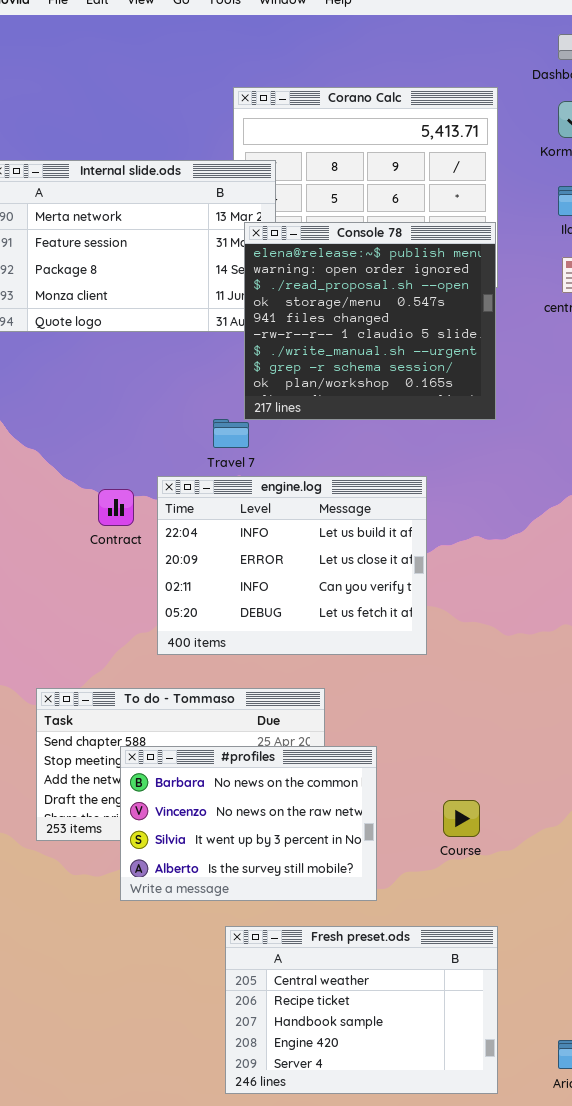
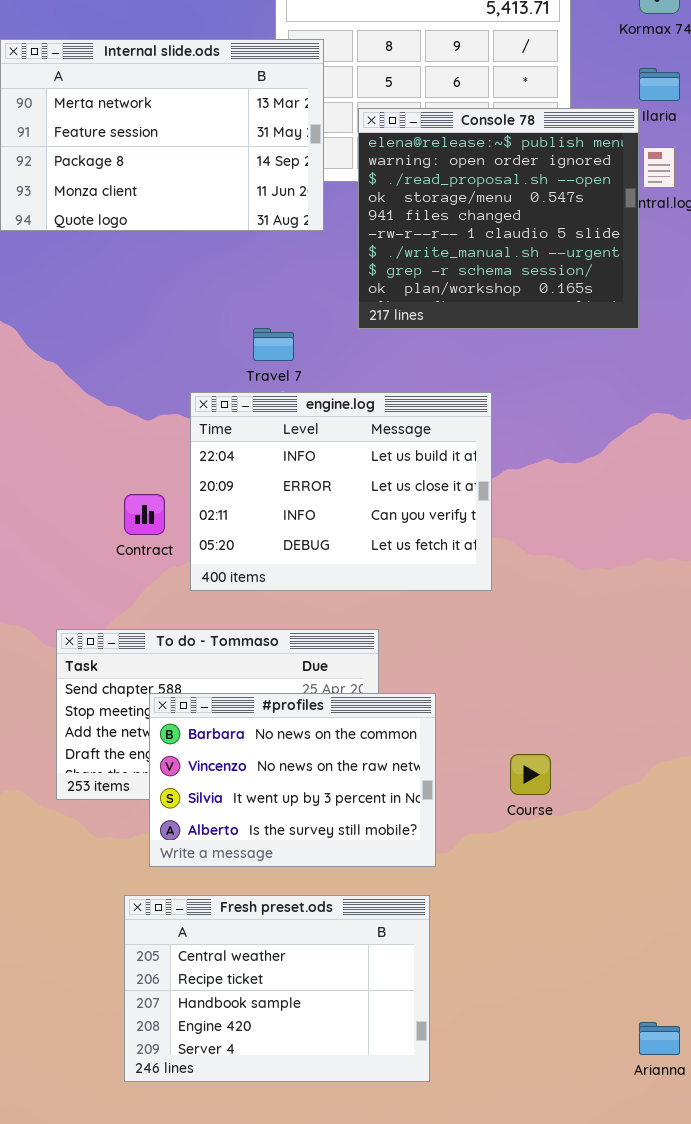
Console 78: [244,222,496,420] -> [358,108,639,329], moved
Contract: [98,489,134,526] -> [124,494,165,535], moved
Fresh preset.ods: [225,926,498,1094] -> [124,895,430,1082], moved

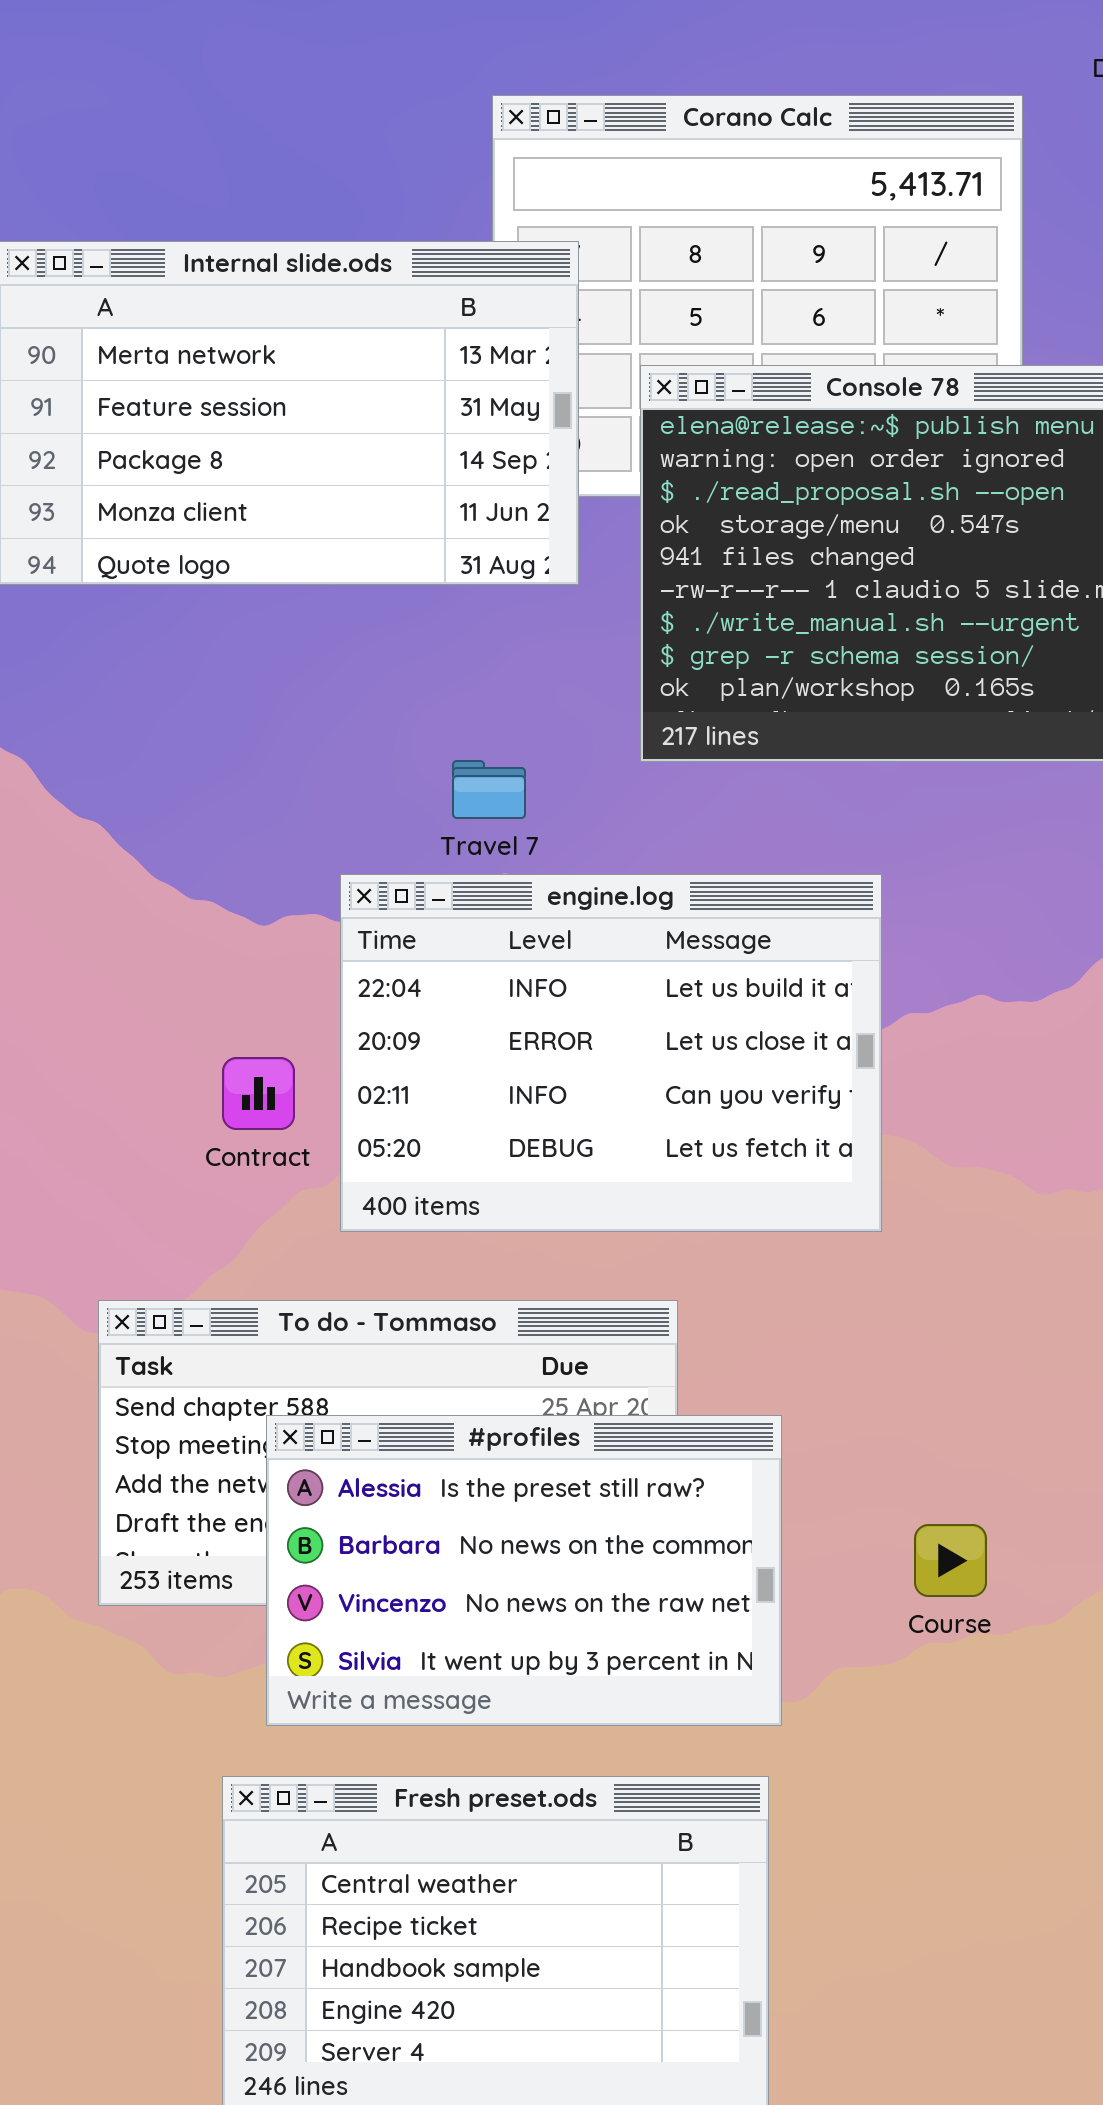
#profiles: [149,693,436,867] -> [266,1415,782,1726], scrolled up 1 row

